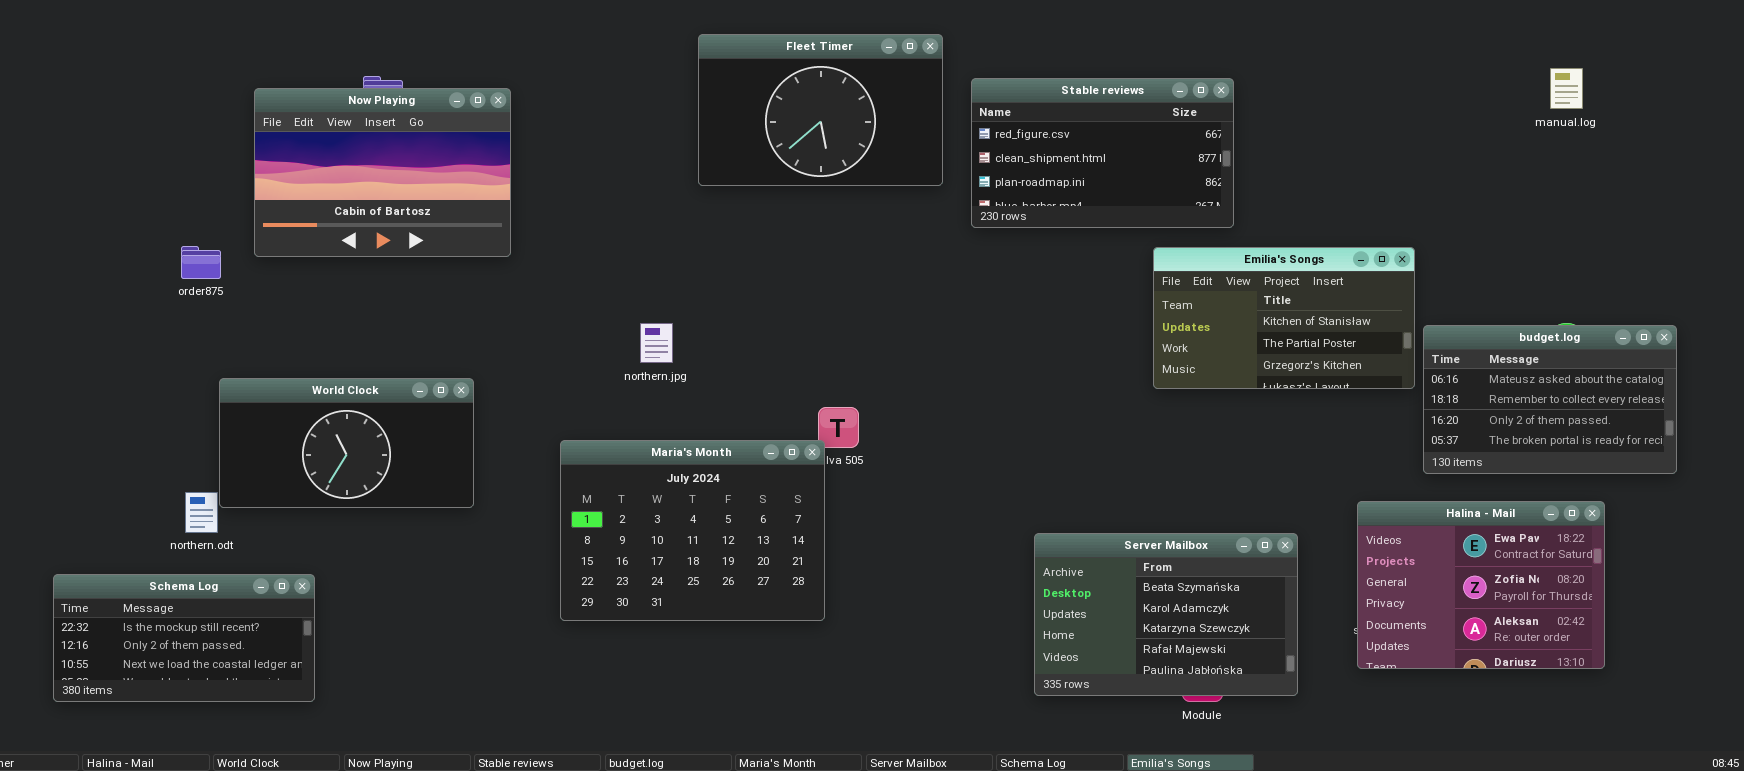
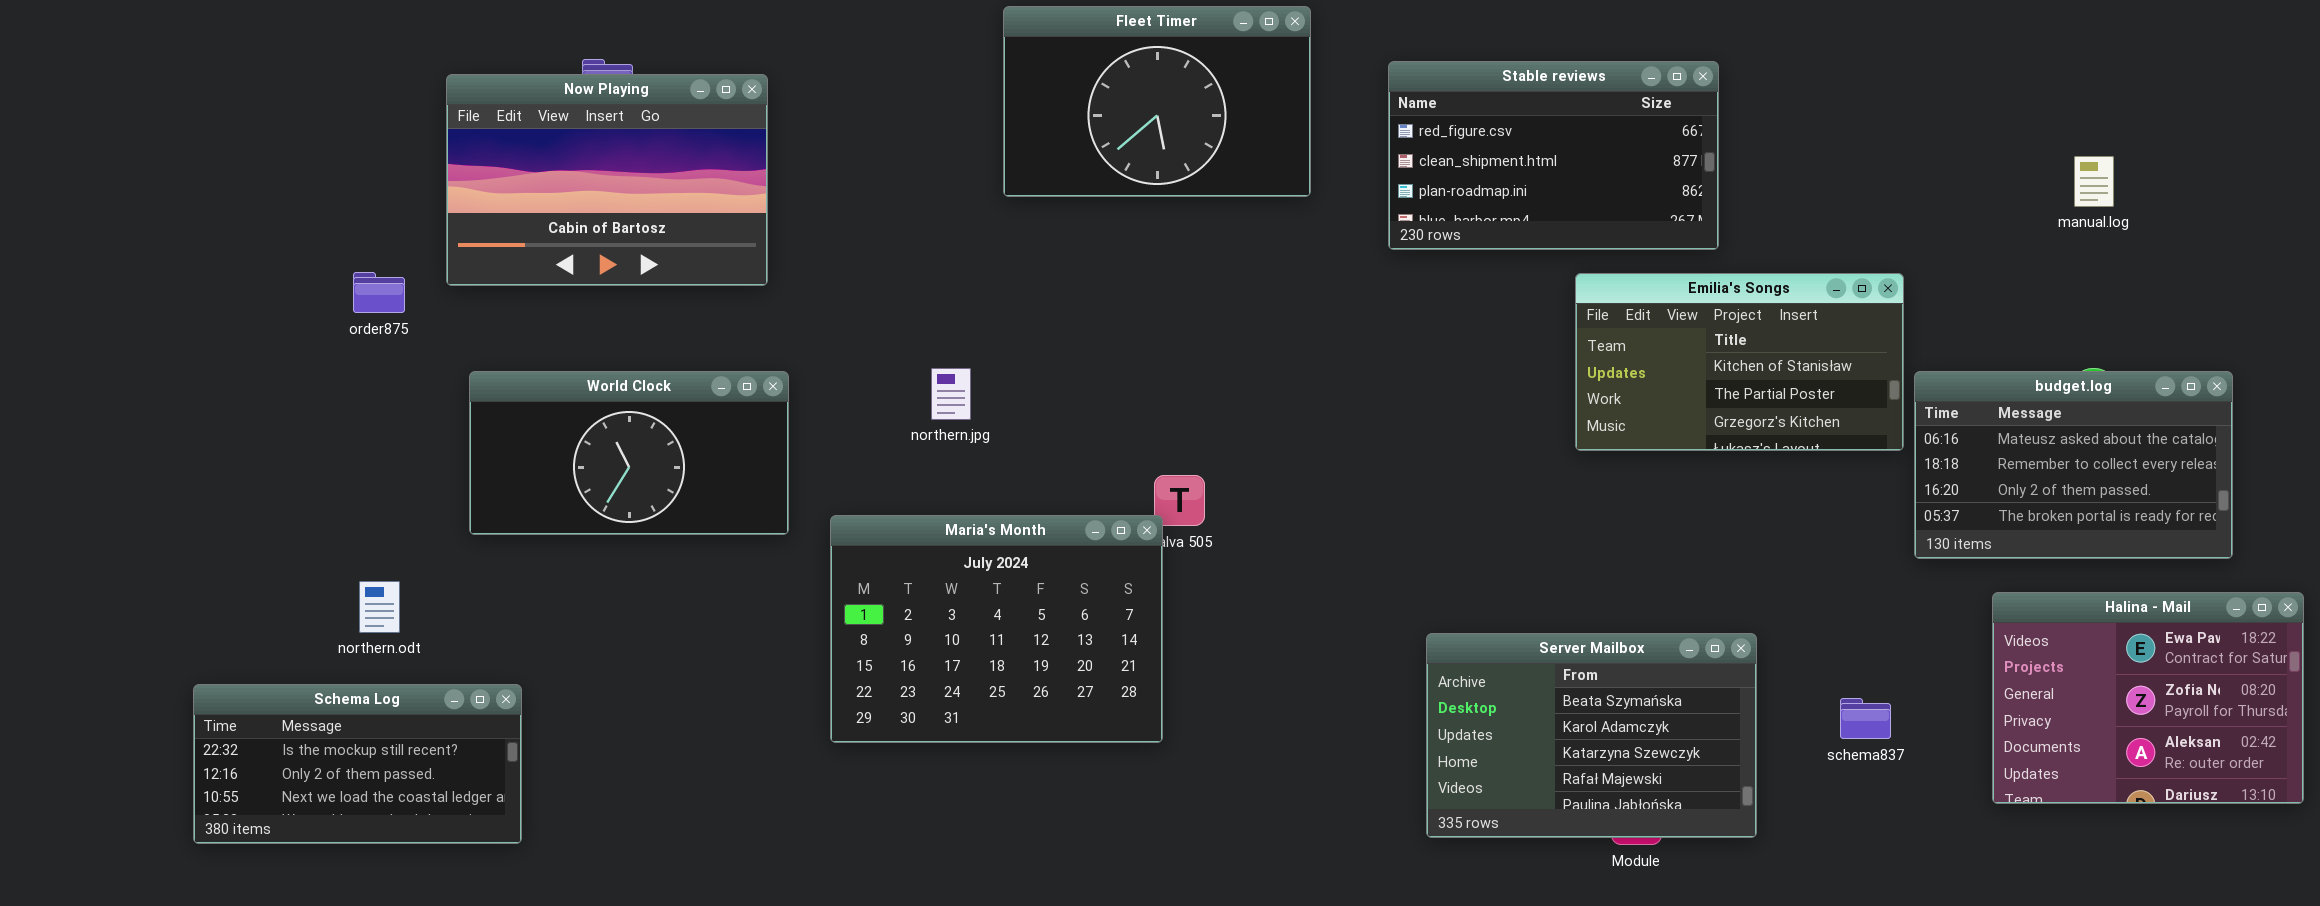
manual.log: [1550,68,1583,109] -> [2074,156,2114,207], moved
Stable reviews: [971,78,1234,228] -> [1388,61,1719,250], moved
World Clock: [219,378,474,508] -> [469,371,789,535], moved
Halina - Mail: [1357,501,1605,669] -> [1992,592,2304,804], moved

